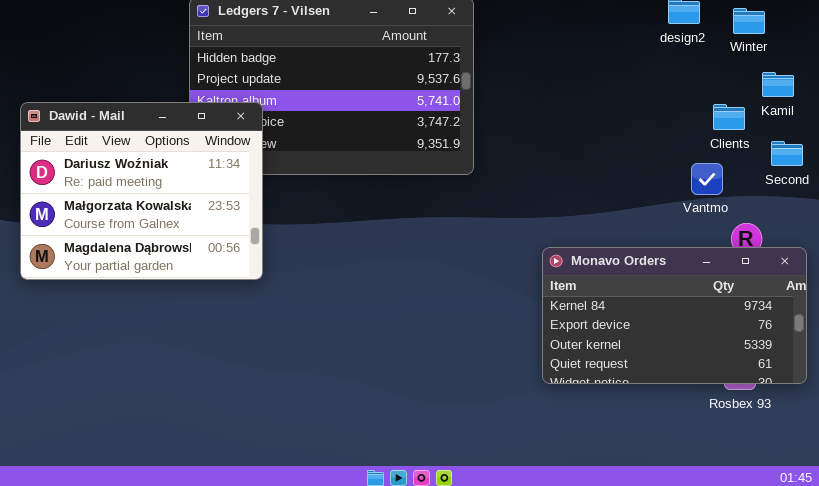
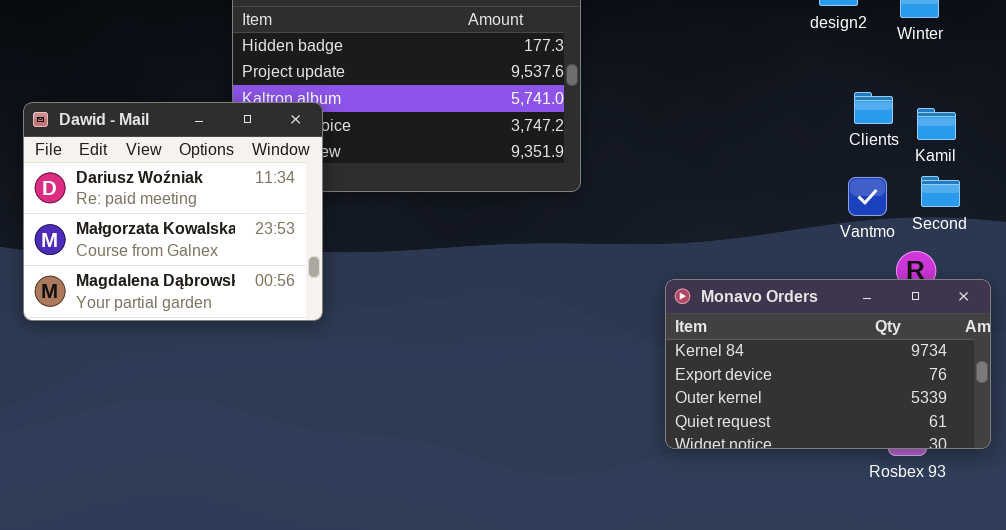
Kamil: [762,72,794,97] -> [917,108,956,140], moved
Clients: [713,104,745,130] -> [854,92,893,124], moved
Second: [771,141,803,166] -> [921,176,960,207], moved

